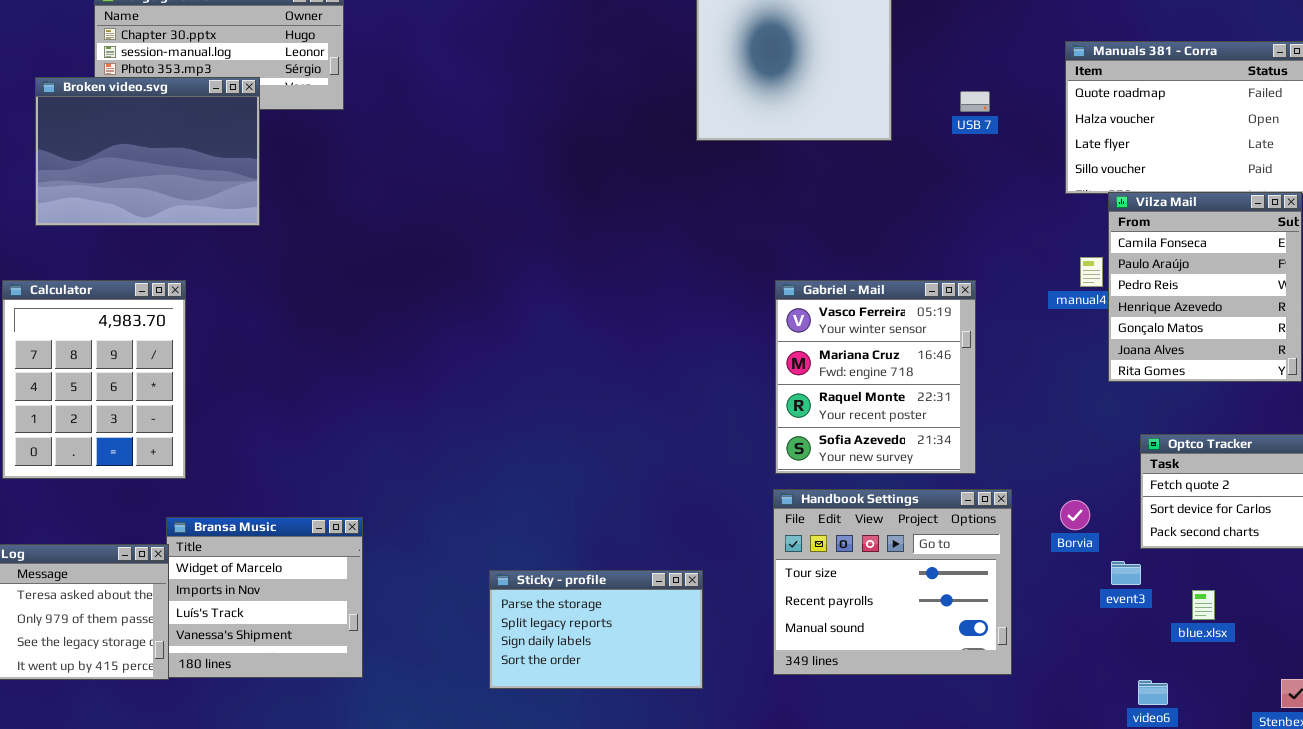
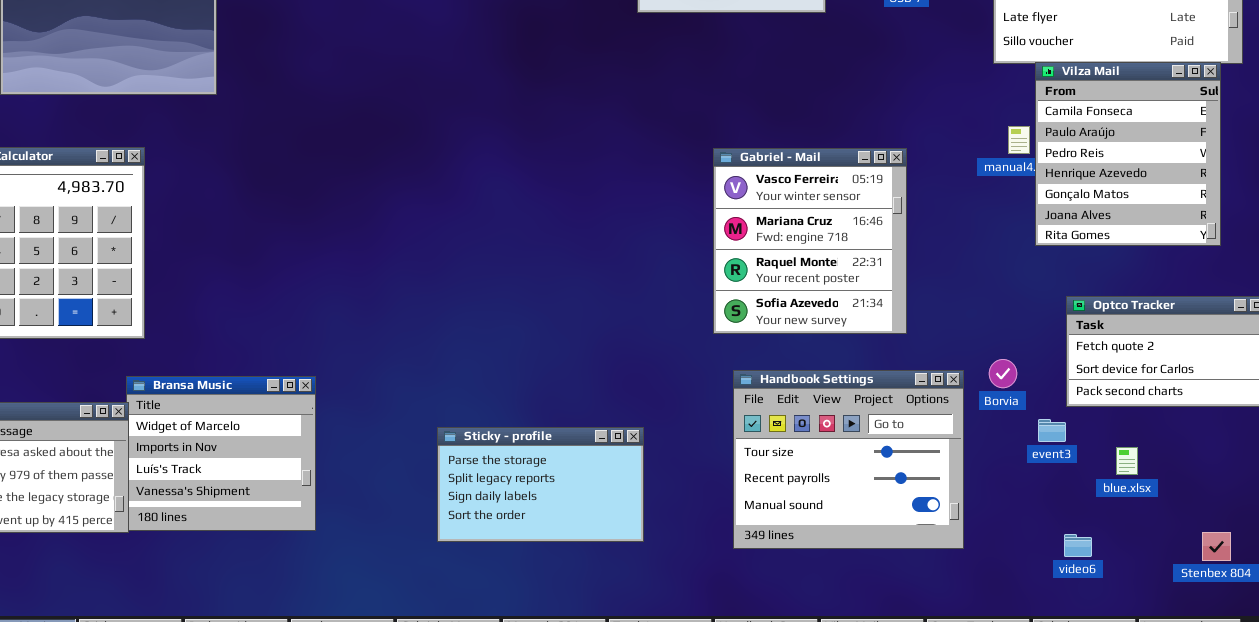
Handbook Settings: [773,489,1012,675] -> [733,370,964,549], moved

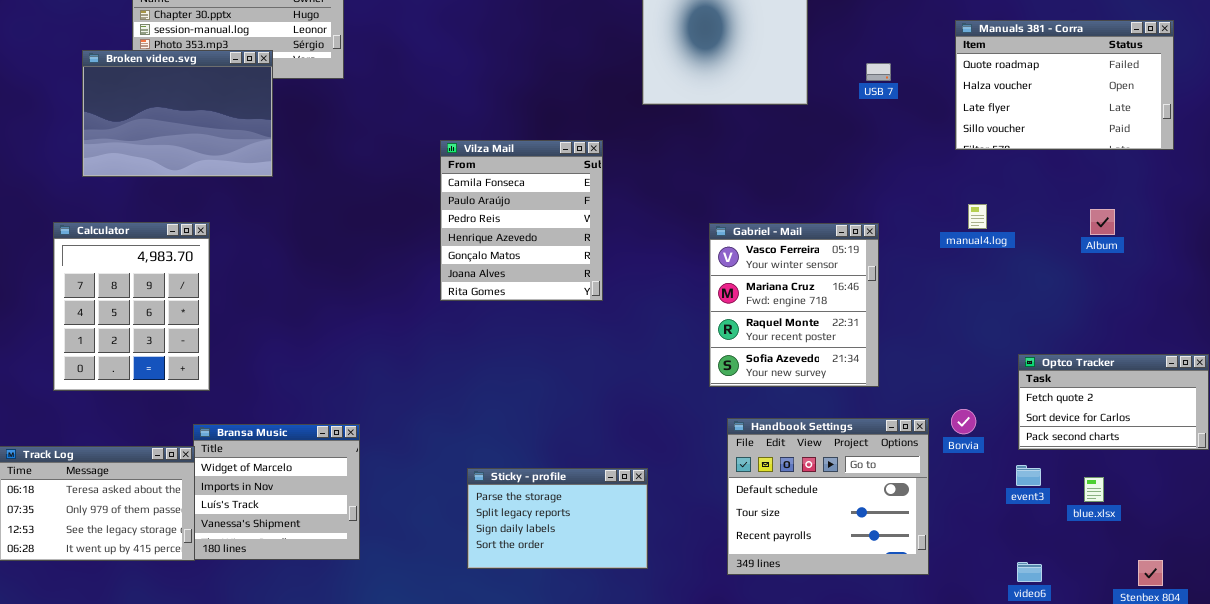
Vilza Mail: [1035,62,1221,246] -> [440,140,603,301], moved
Handbook Settings: [733,370,964,549] -> [727,418,929,575], scrolled up 1 row
event3: [1038,419,1066,442] -> [1016,465,1041,486], moved
blue.xlsx: [1116,447,1138,475] -> [1084,477,1104,502], moved

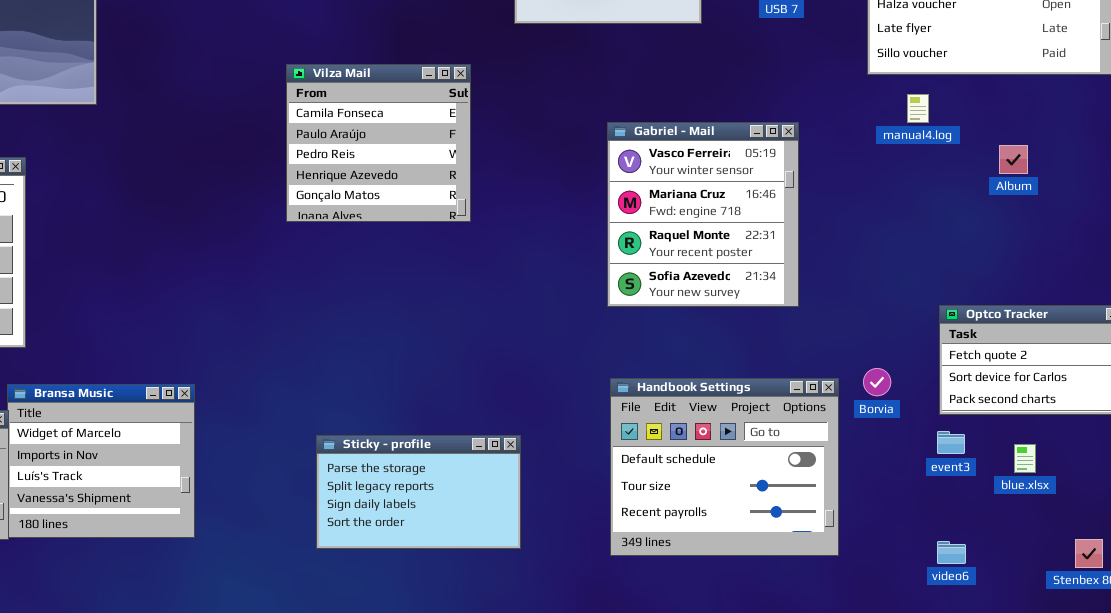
Vilza Mail: [440,140,603,301] -> [286,64,471,222], resized
manual4.log: [968,204,987,229] -> [907,94,929,123], moved
Album: [1090,209,1115,235] -> [999,145,1028,174], moved
Gabriel - Mail: [709,223,879,387] -> [607,122,799,307], moved

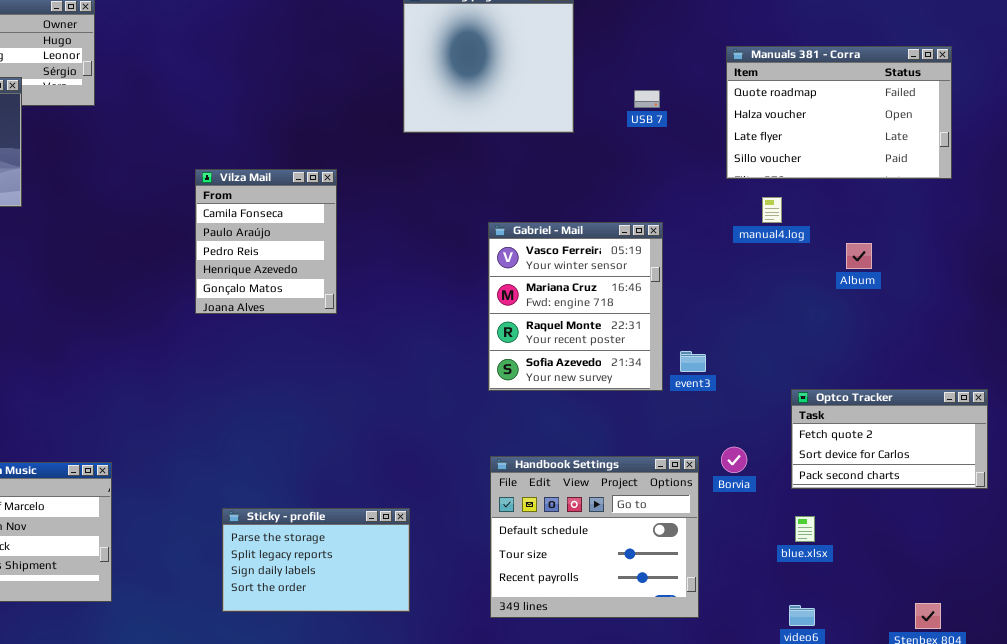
Vilza Mail: [286,64,471,222] -> [195,169,337,314], resized
event3: [937,431,965,454] -> [680,351,706,372], moved
blue.xlsx: [1014,444,1036,473] -> [795,516,815,542], moved

